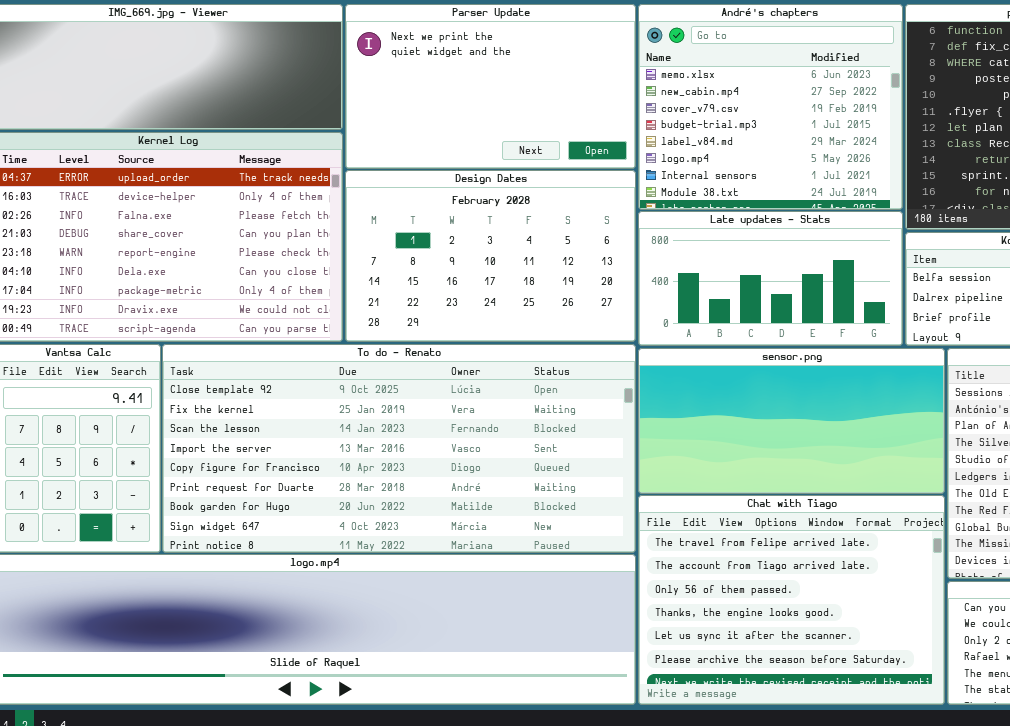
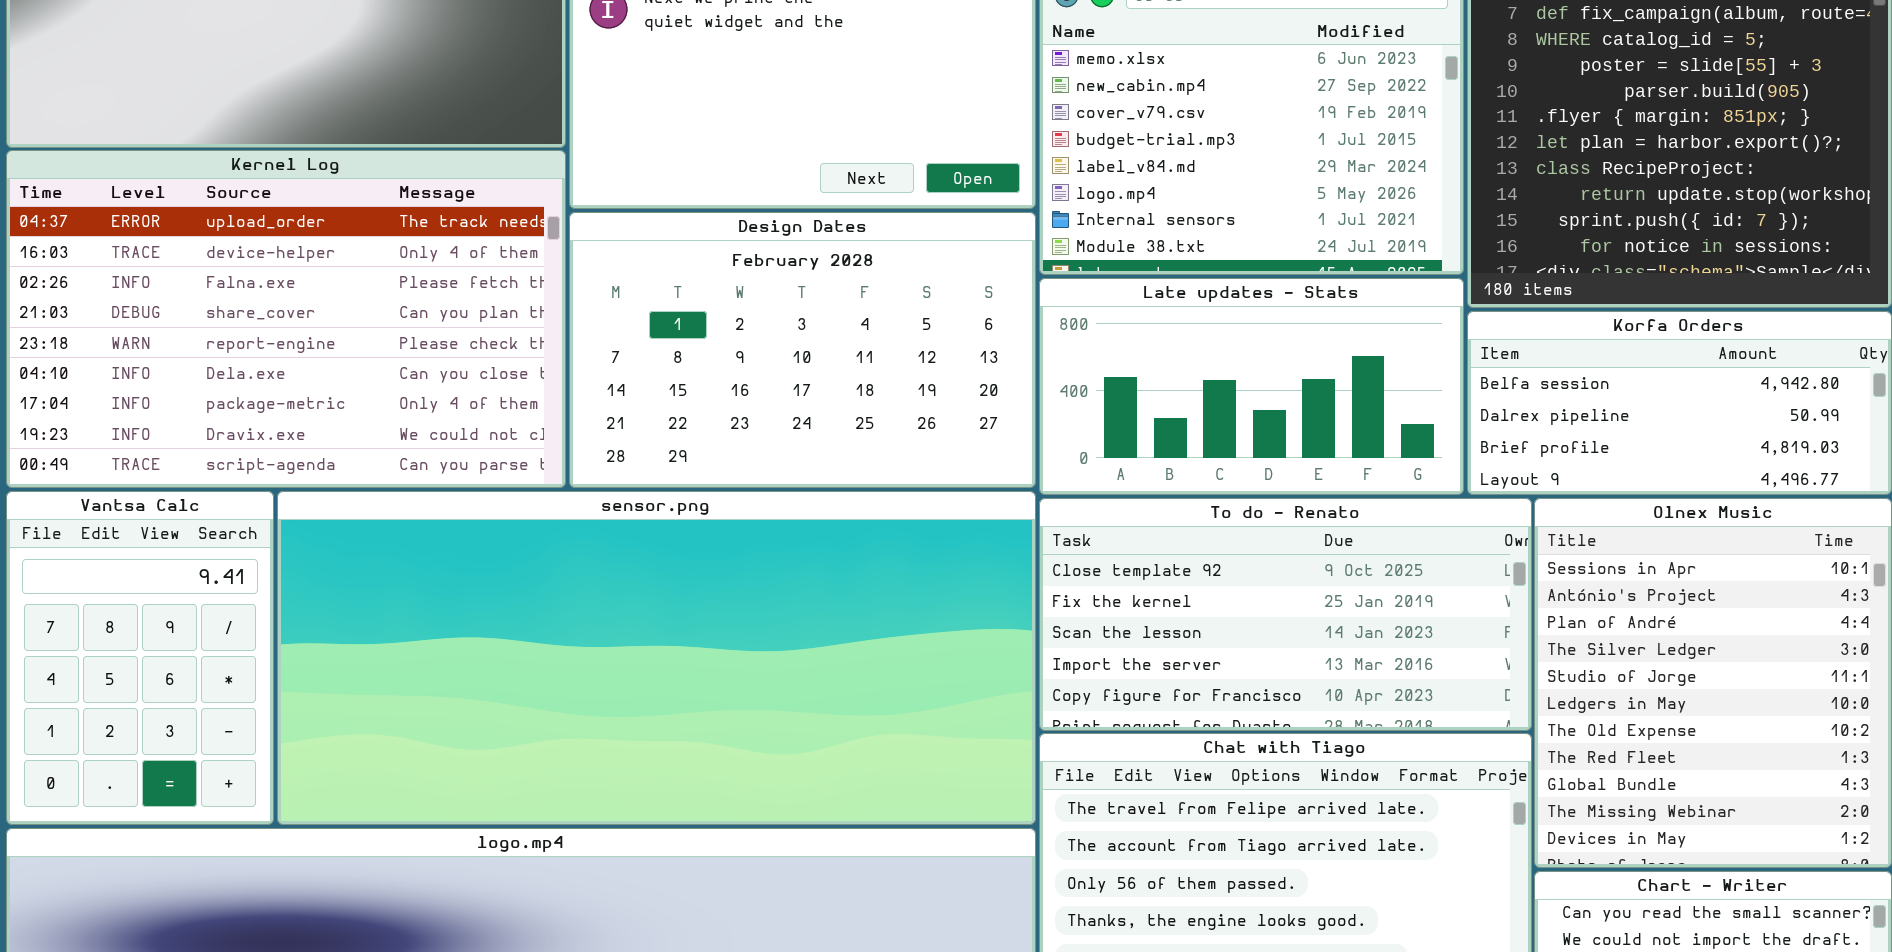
To do - Renato: [162,344,636,553] -> [1039,498,1532,731], moved, resized
sensor.png: [638,348,945,494] -> [277,491,1036,825], moved, resized

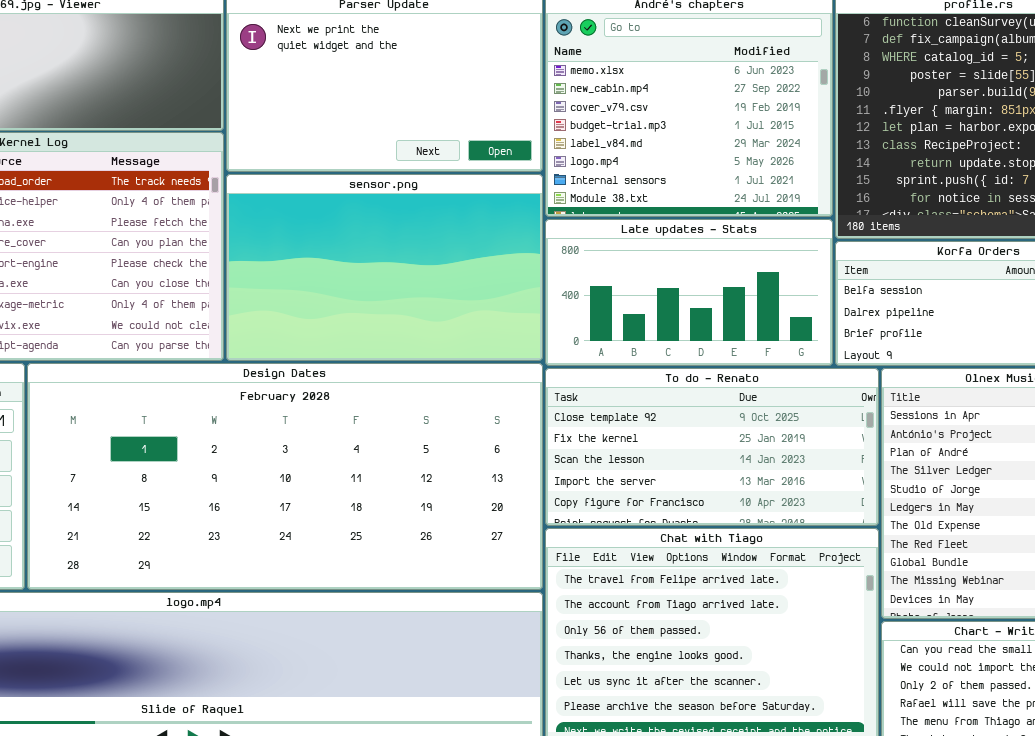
Design Dates: [569,212,1036,488] -> [27,363,543,590], moved, resized
sensor.png: [277,491,1036,825] -> [226,174,543,361], moved, resized

